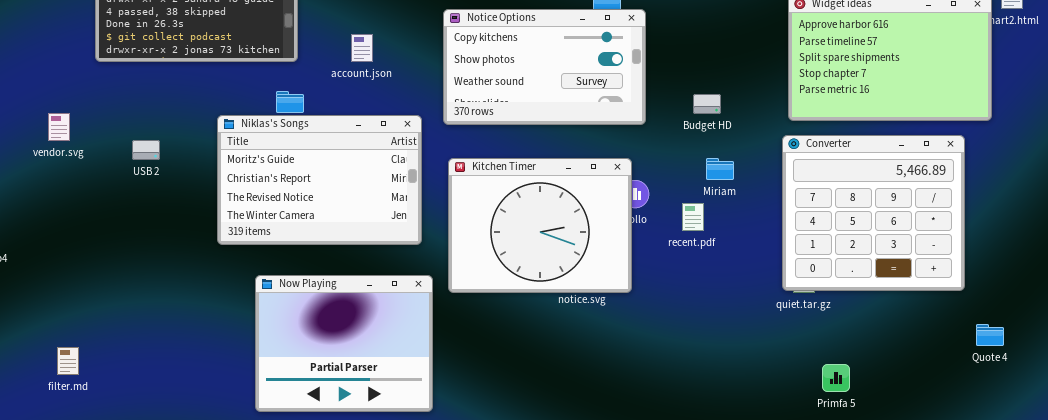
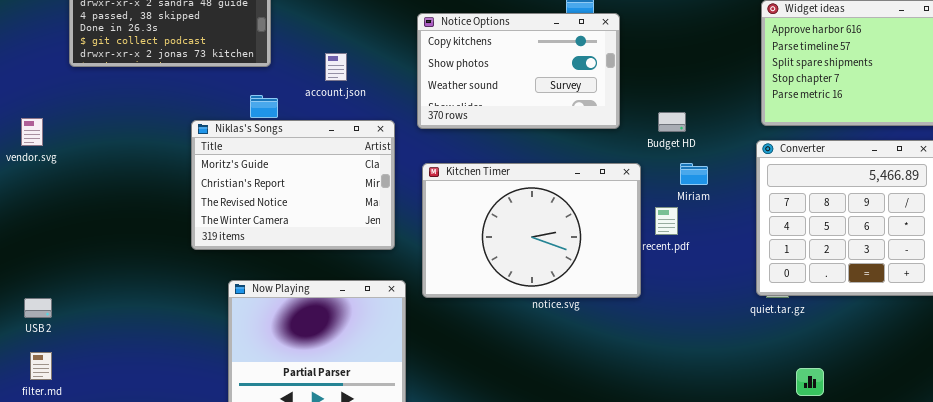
account.json: [351,34,373,62] -> [325,53,347,81], moved
Budget HD: [693,94,721,114] -> [658,112,686,132], moved
USB 2: [132,140,160,160] -> [24,298,52,318], moved
Kitchen Timer: [448,158,632,293] -> [422,163,641,298], resized

